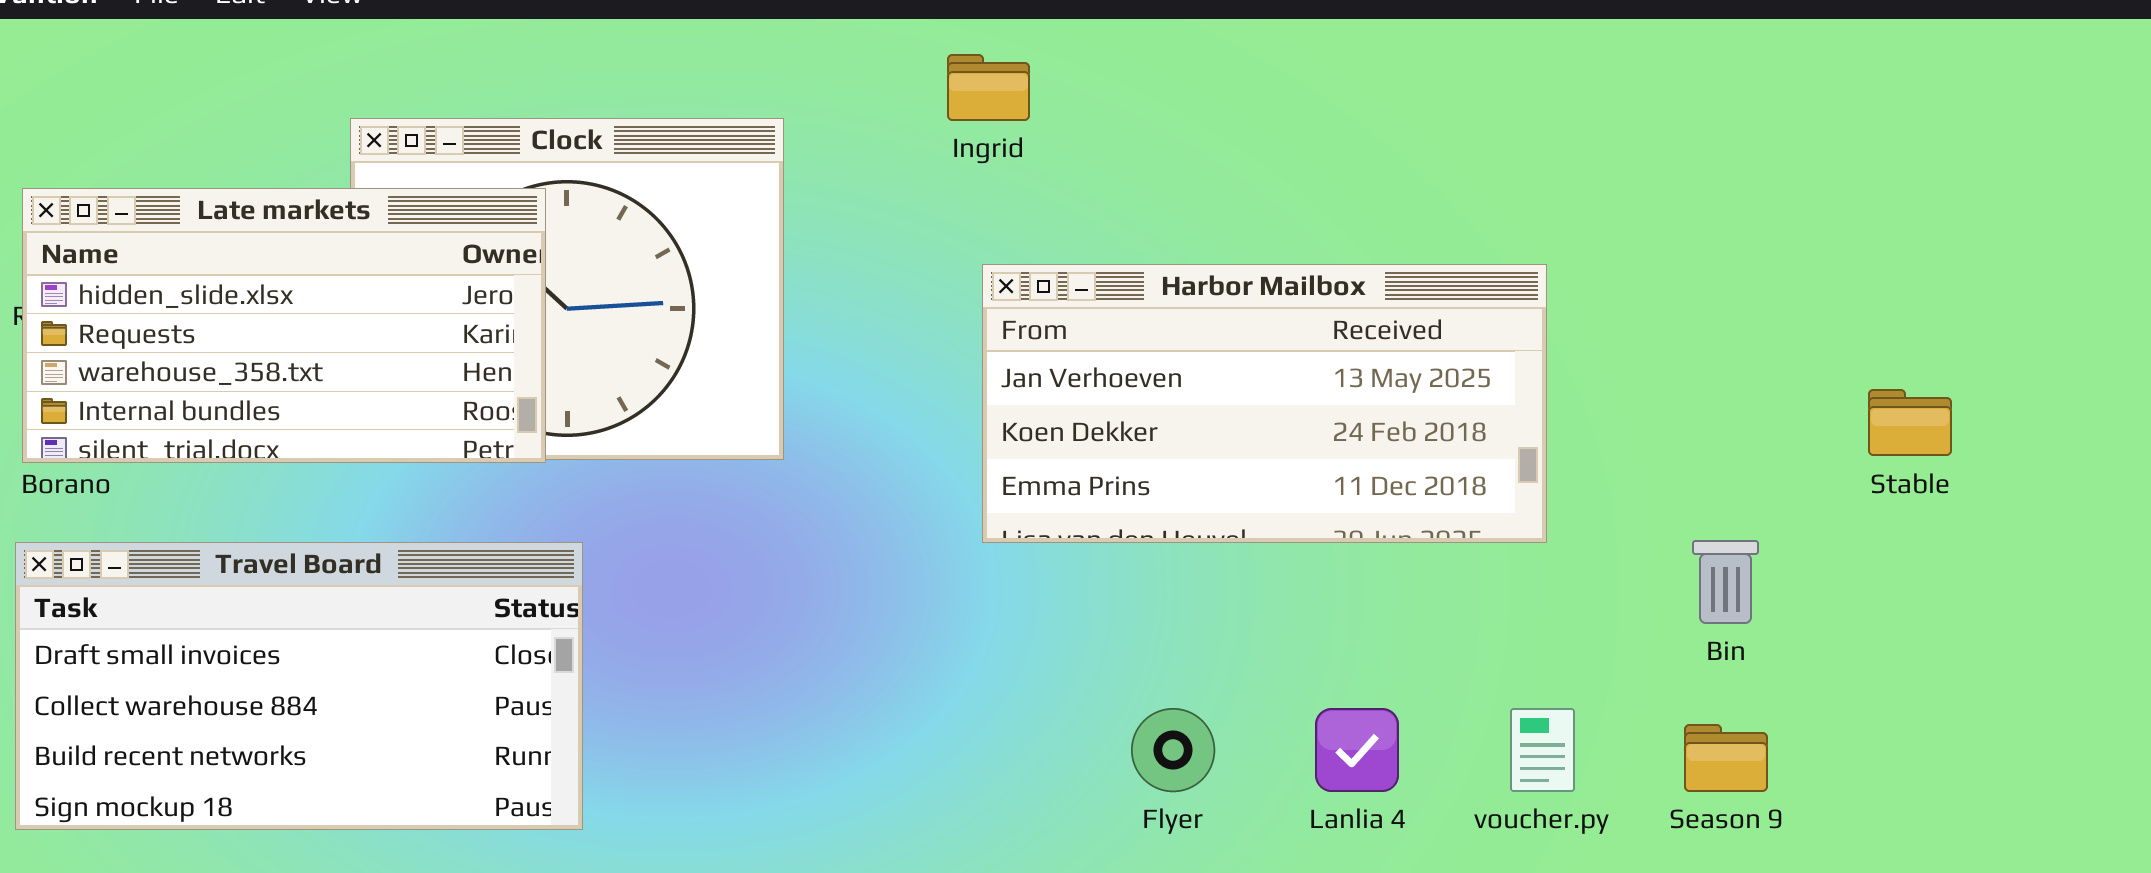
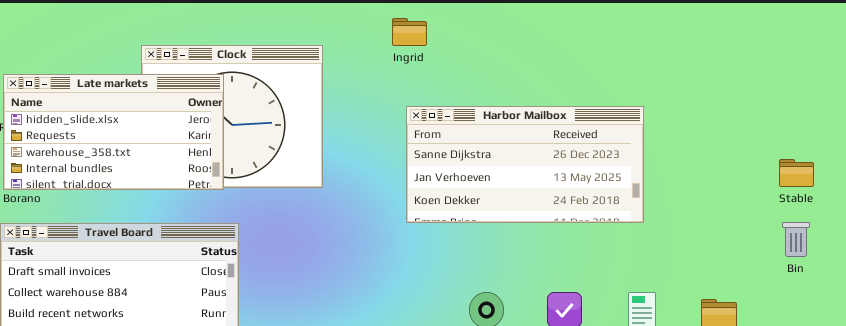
Harbor Mailbox: [982,264,1547,543] -> [406,106,644,223], scrolled up 1 row
Bin: [1692,540,1759,624] -> [782,222,810,257], moved

